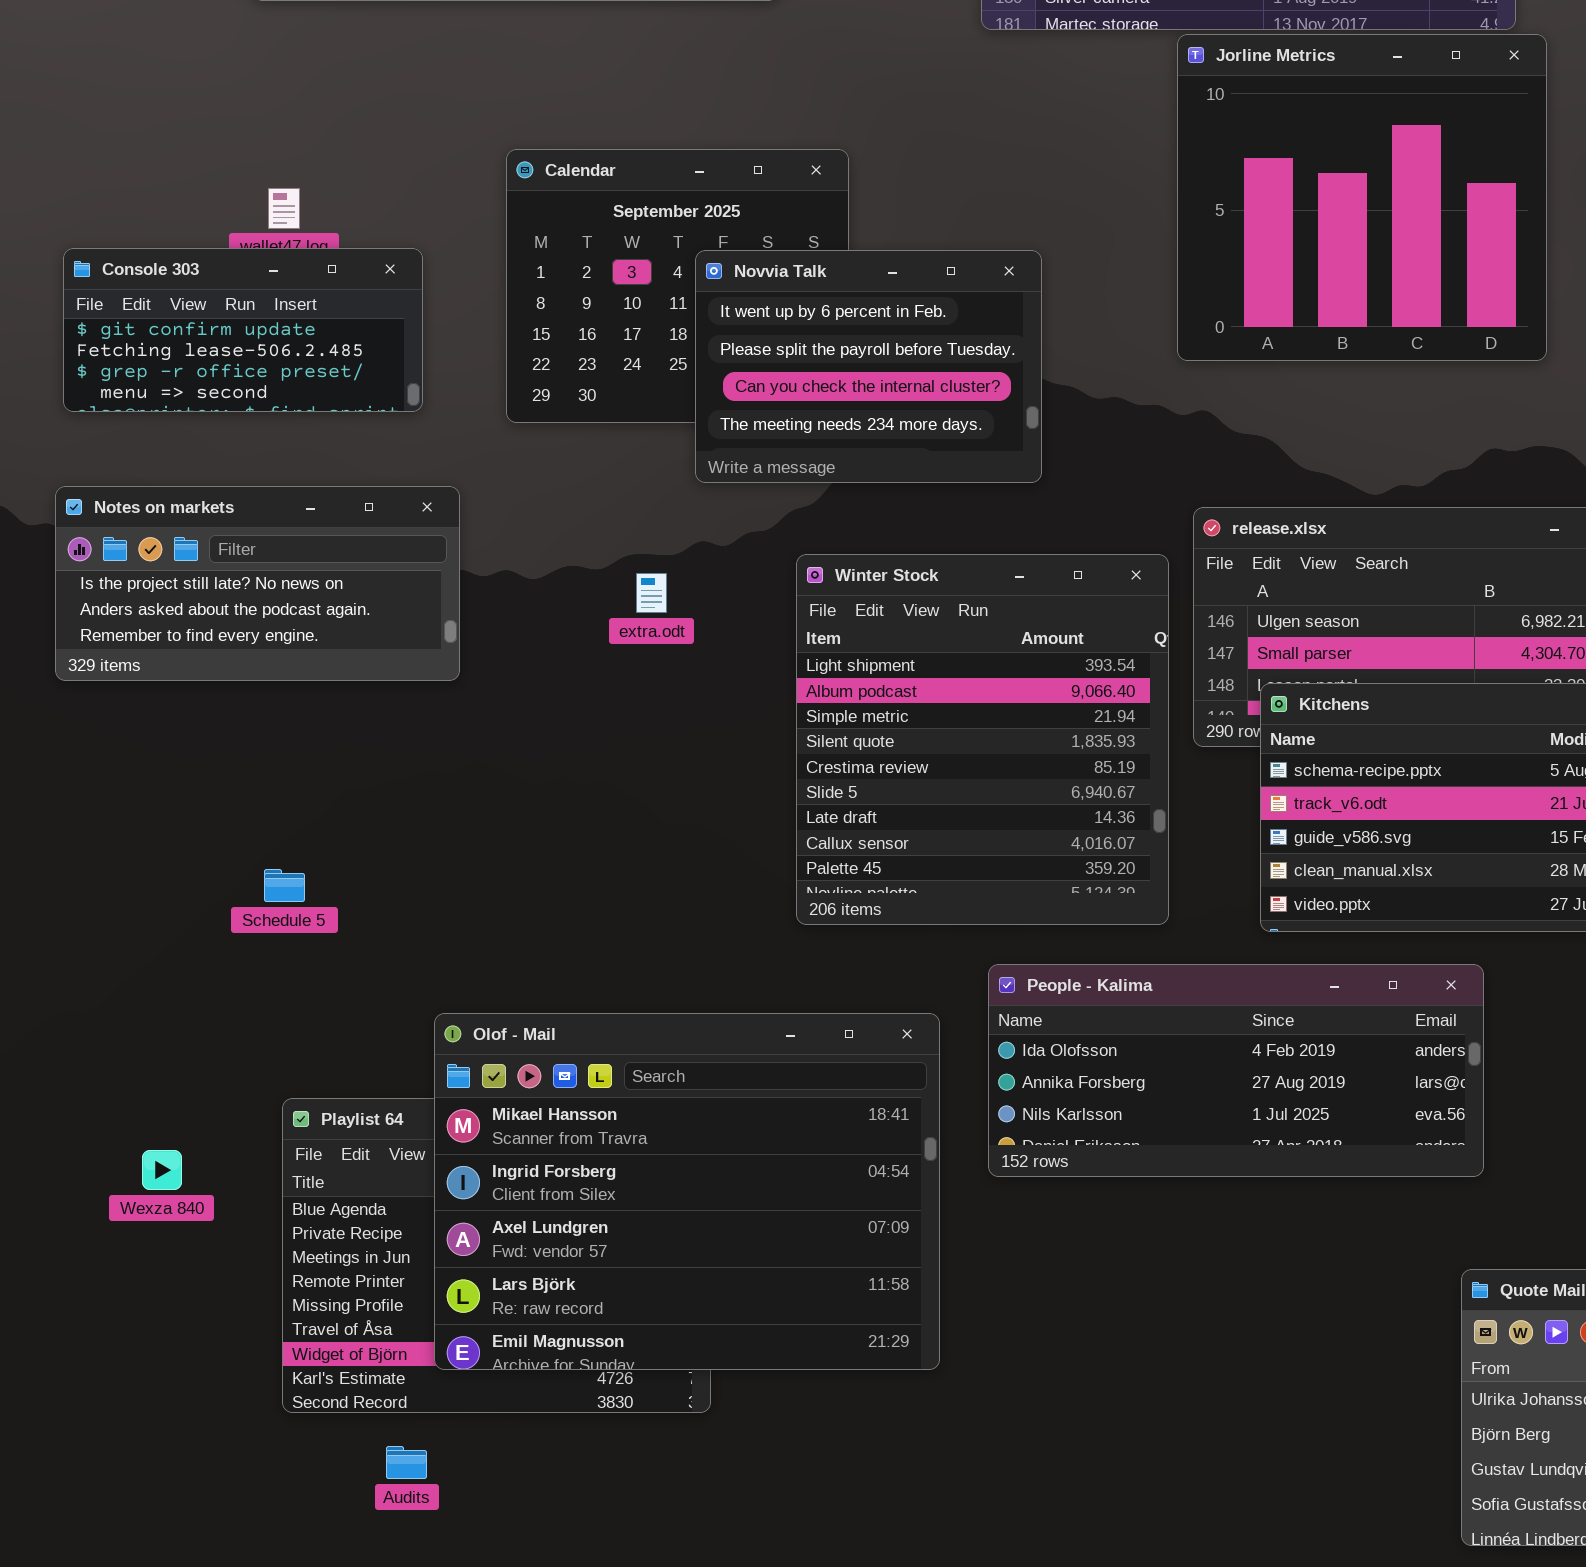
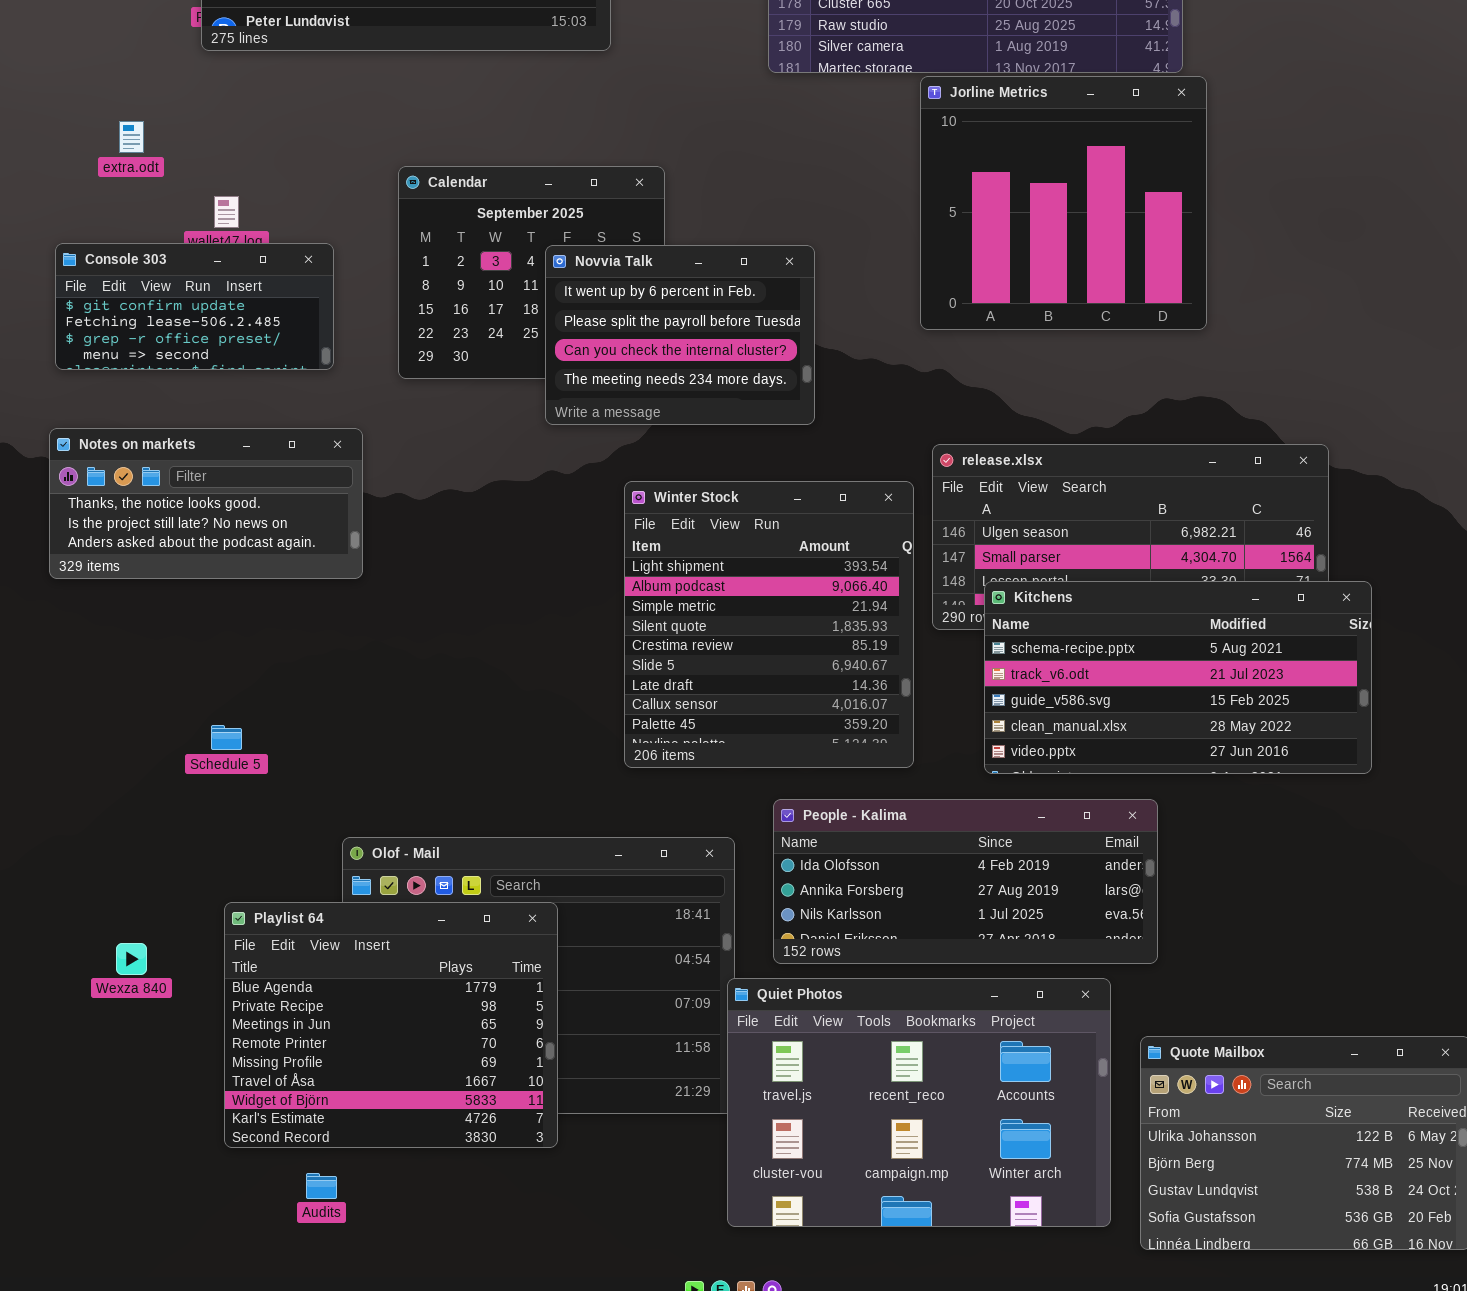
Notes on markets: [55,486,460,681] -> [49,428,363,579], scrolled up 1 row
extra.odt: [636,573,667,613] -> [119,121,144,153], moved
Playlist 64: [282,1098,711,1413] -> [224,902,558,1148], raised
Quiet Photos: none -> [727,978,1111,1227], opened

